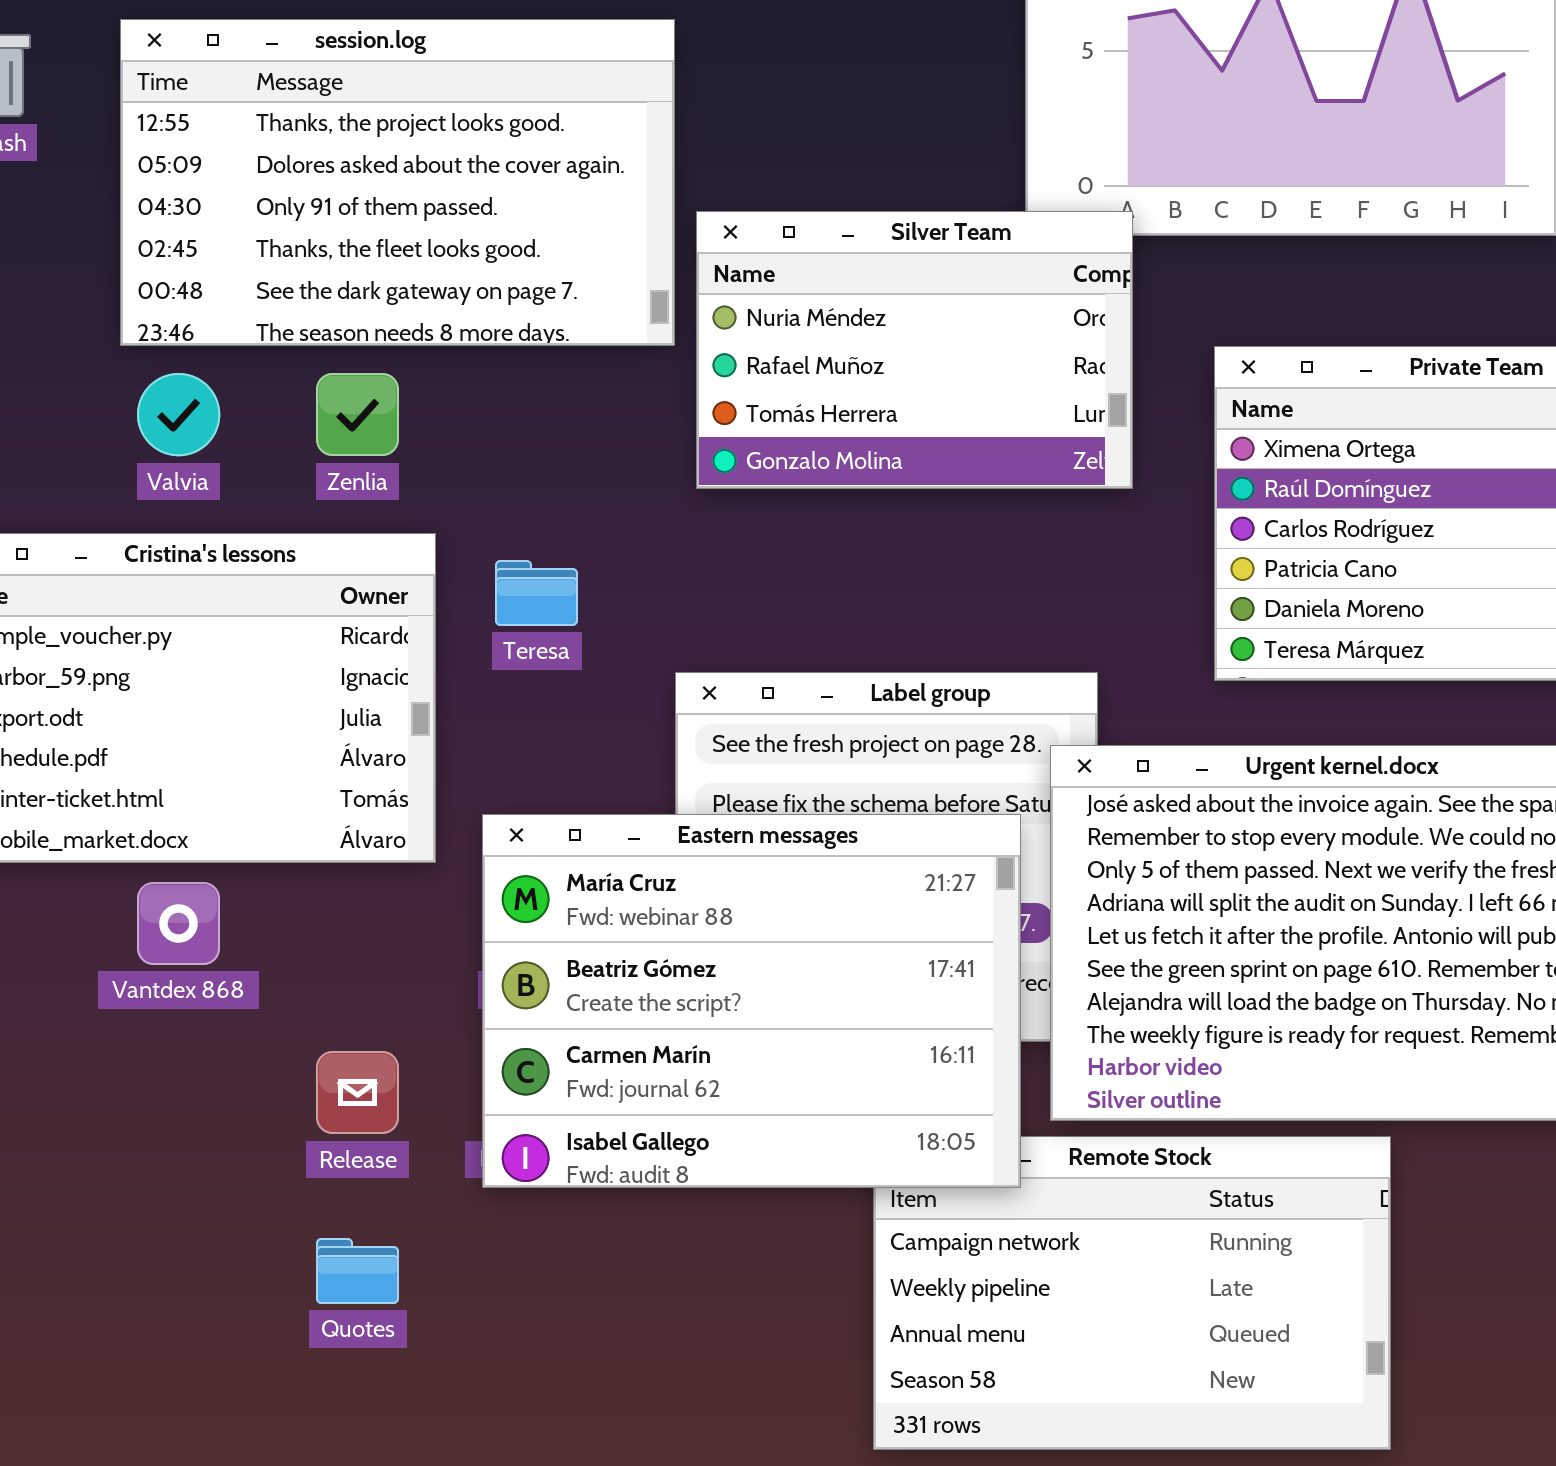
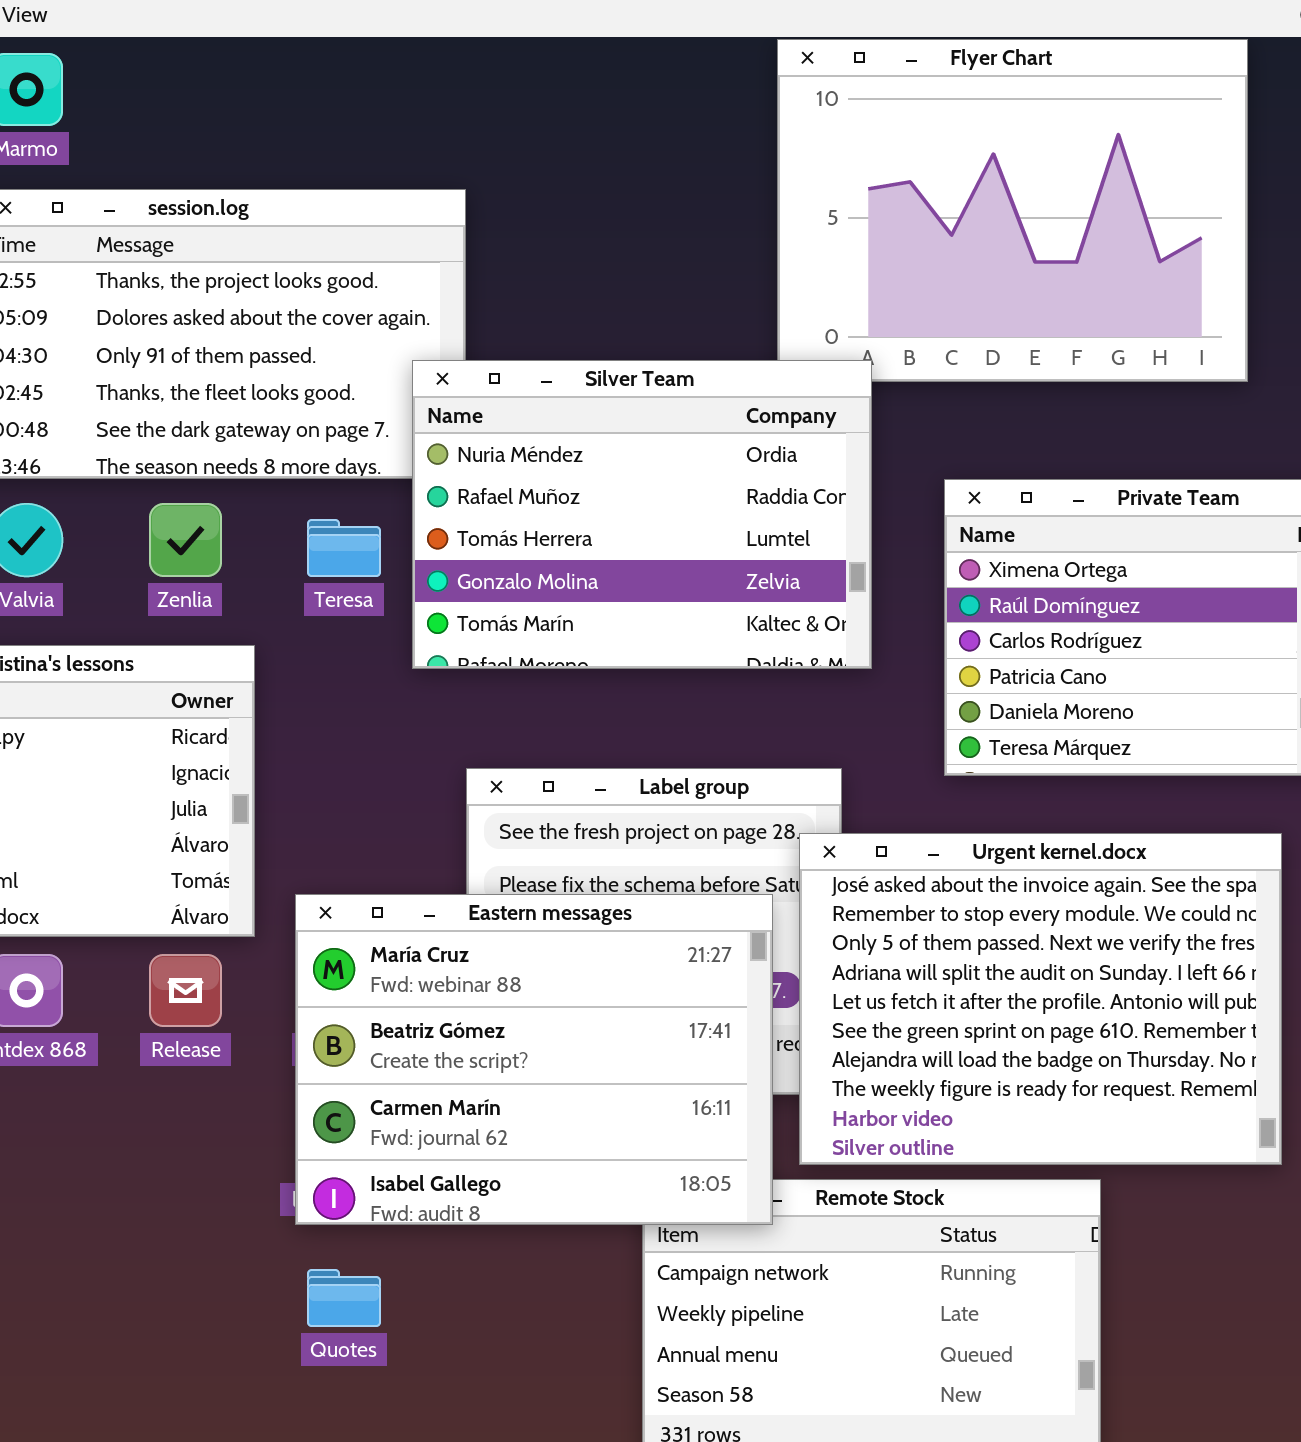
Silver Team: [696,211,1133,489] -> [412,360,872,669], resized
Teresa: [495,560,578,626] -> [307,519,381,577], moved
Release: [316,1051,399,1134] -> [149,954,222,1027], moved
Quotes: [316,1238,399,1304] -> [307,1269,381,1327], moved

